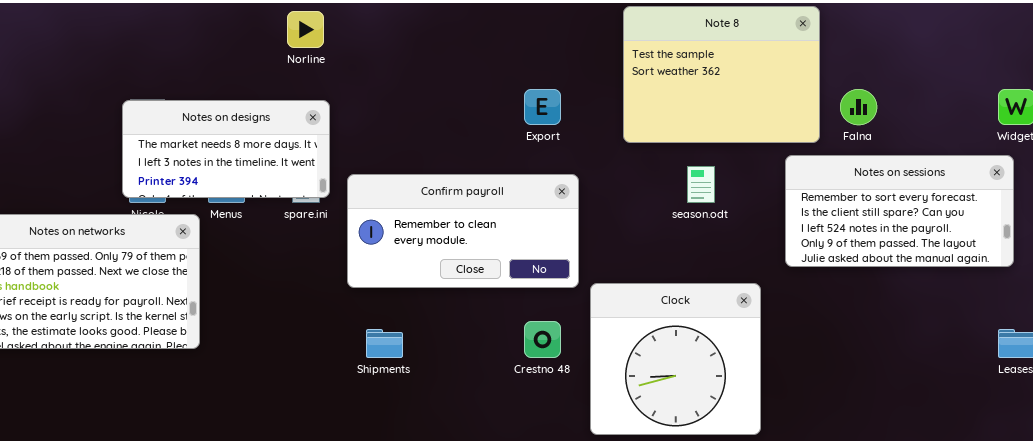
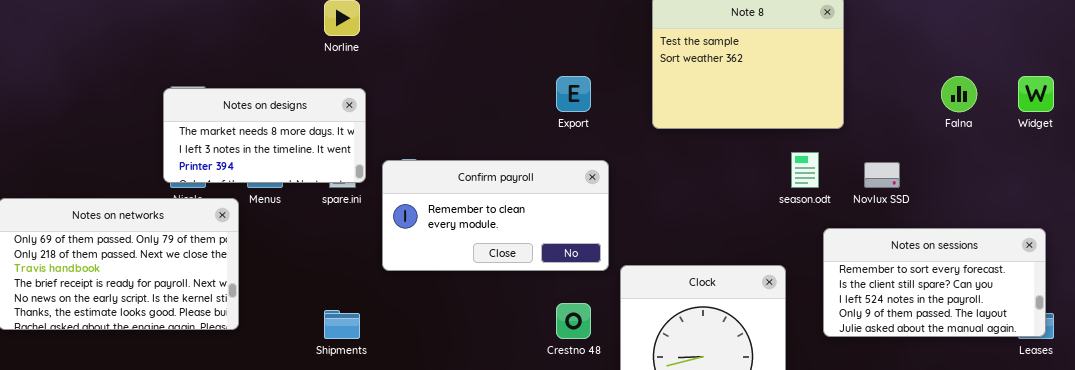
Falna: [840,89,877,125] -> [941,76,977,112], moved
Notes on sessions: [785,155,1014,267] -> [823,228,1046,337], moved
season.odt: [687,166,715,203] -> [791,152,819,188], moved
Shipments: [366,329,403,358] -> [324,310,360,339], moved

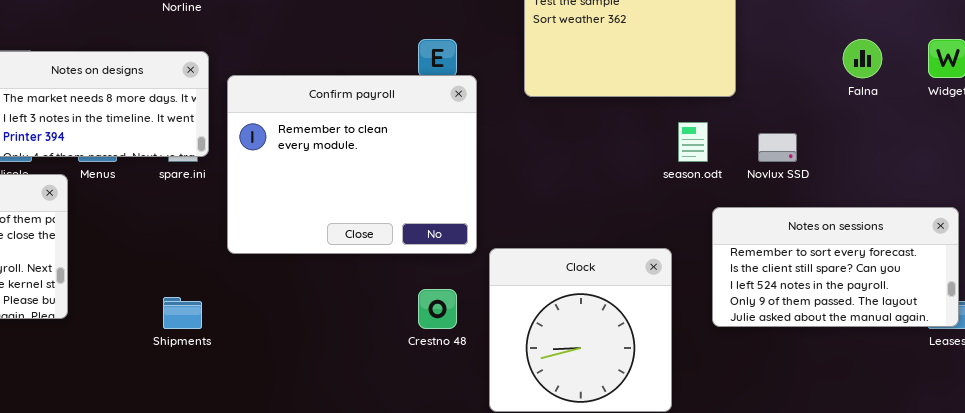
Confirm payroll: [382,160,609,271] -> [227,75,477,254], resized

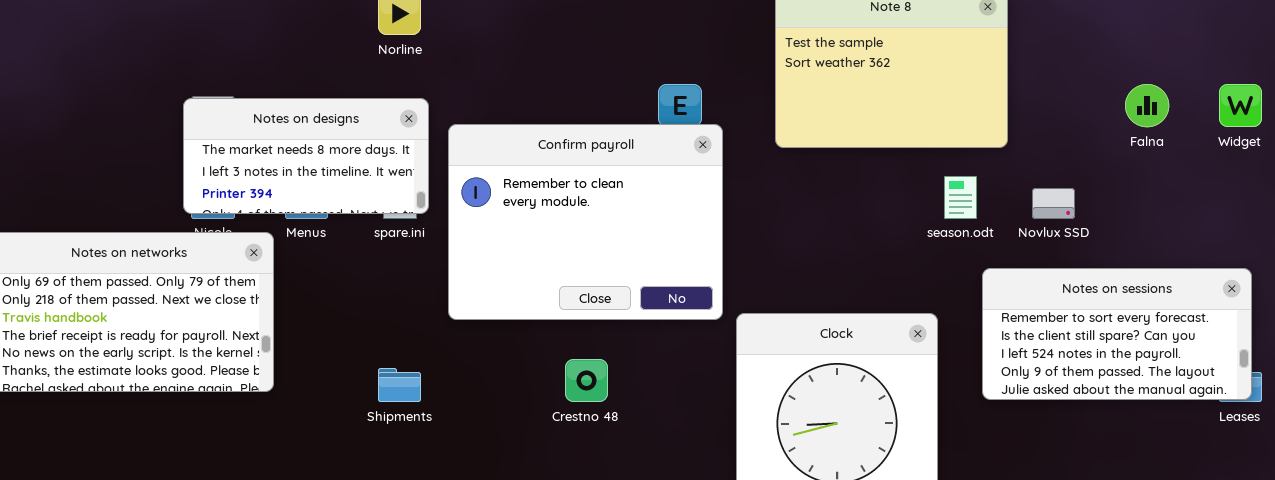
Crestno 48: [418,289,457,329] -> [565,359,608,402], moved

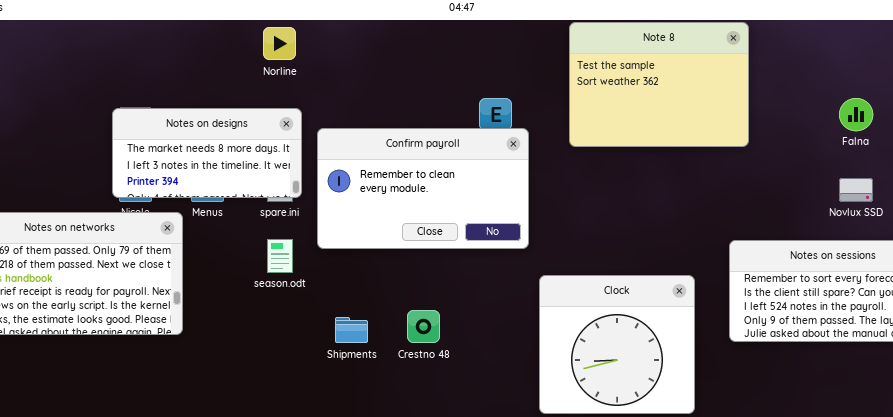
Confirm payroll: [448,124,723,320] -> [317,128,529,249], resized
season.odt: [944,176,977,219] -> [267,239,293,273], moved
Novlux SSD: [1032,188,1075,219] -> [839,178,873,202], moved
Shipments: [378,368,421,402] -> [335,317,368,343], moved

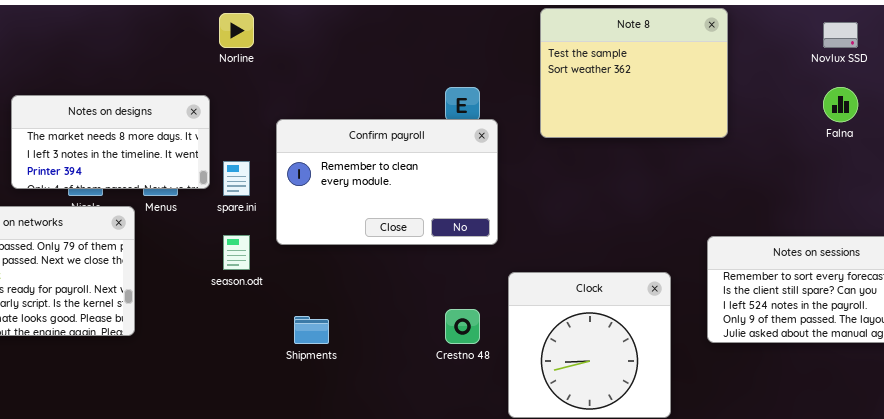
Notes on designs: [112,108,302,198] -> [11,95,210,189], moved
Novlux SSD: [839,178,873,202] -> [823,22,858,48], moved
Crestno 48: [407,310,440,343] -> [445,309,480,344], moved

